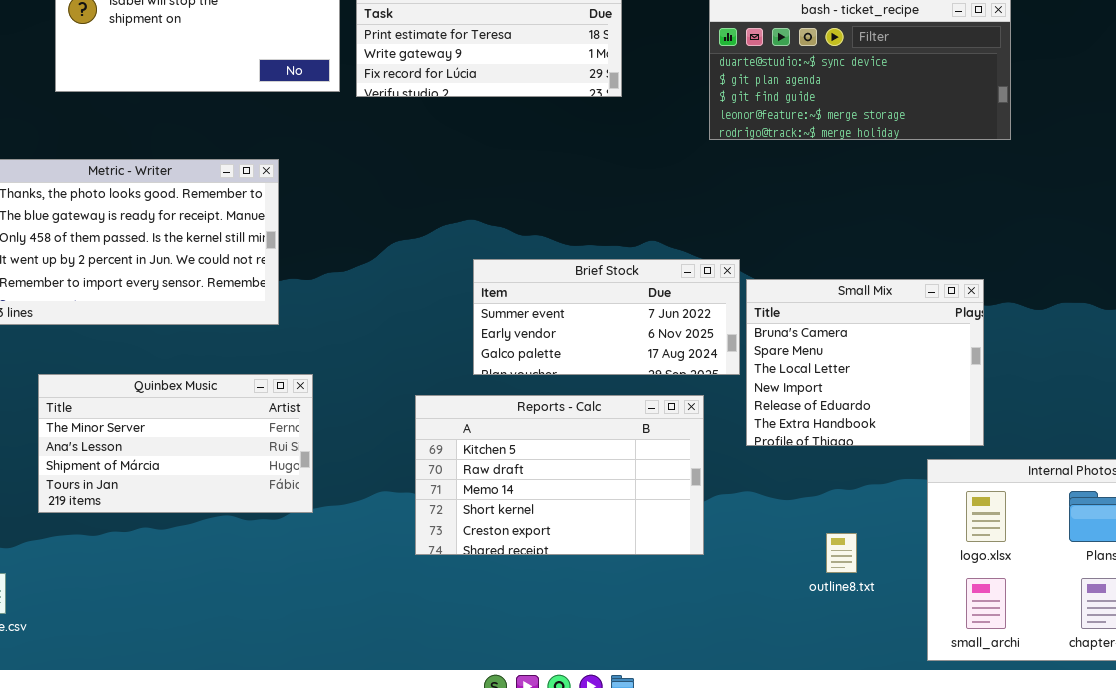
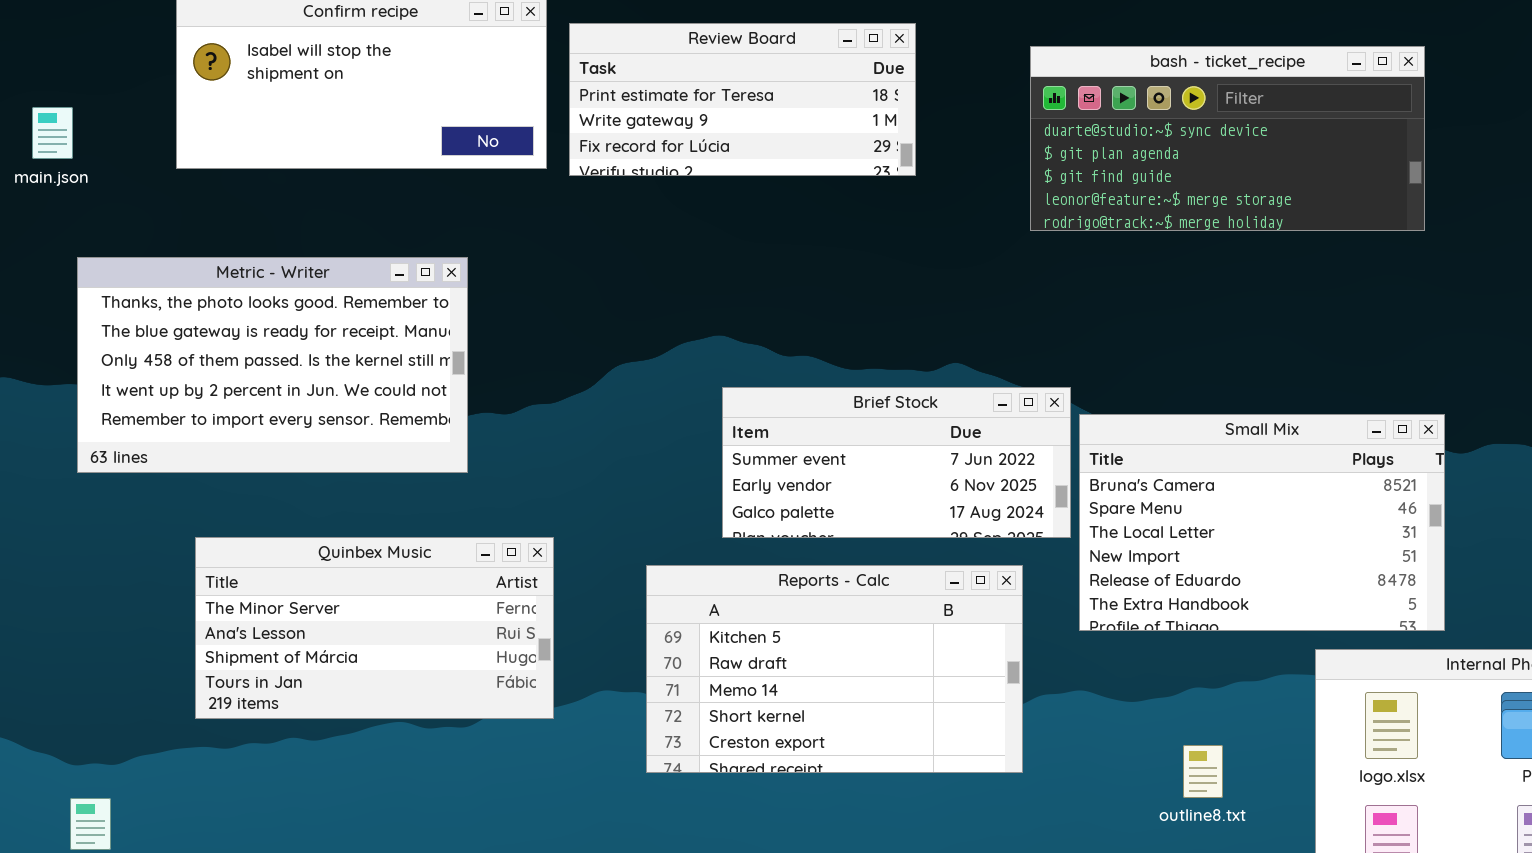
Small Mix: [746,279,984,446] -> [1079,414,1445,631], resized
Quinbex Music: [38,374,313,513] -> [195,537,554,719], moved

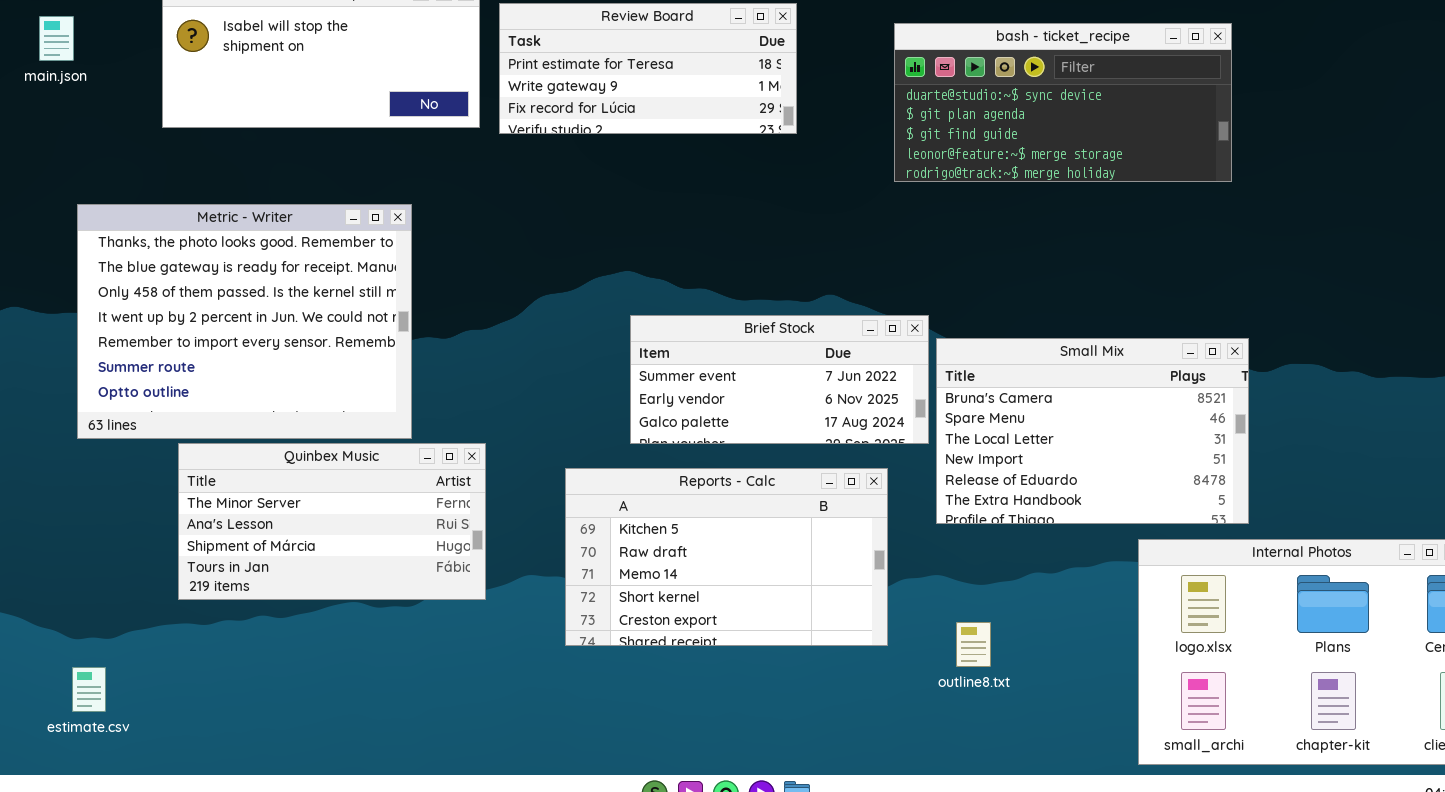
main.json: [32,107,73,159] -> [39,16,74,61], moved
Metric - Writer: [77,257,468,473] -> [77,204,412,439], resized
outline8.txt: [1183,745,1223,798] -> [956,622,991,667], moved

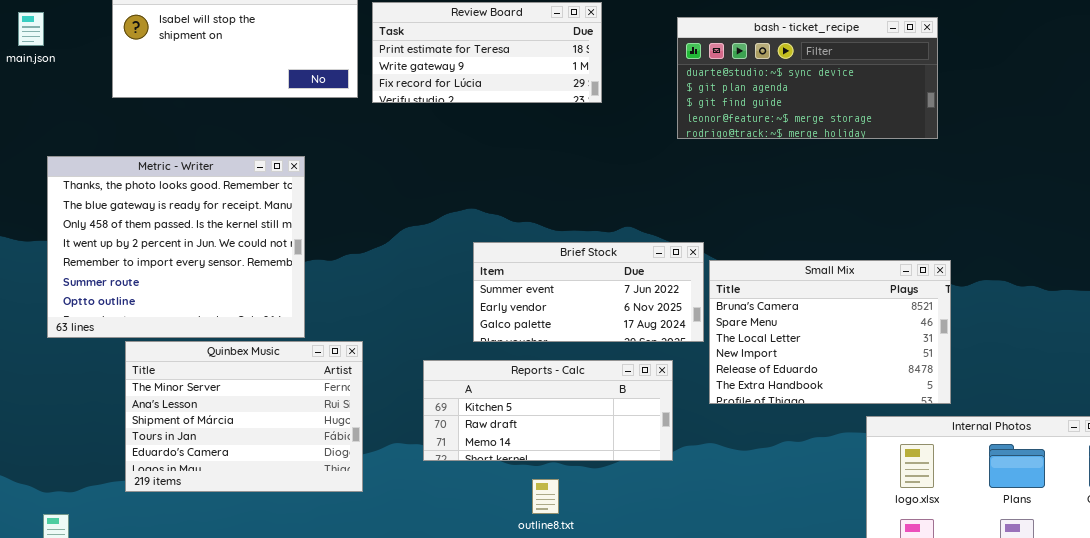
Quinbex Music: [178,443,486,600] -> [125,341,363,492], resized
Reports - Calc: [565,468,888,646] -> [423,360,673,461], resized
outline8.txt: [956,622,991,667] -> [532,479,559,514], moved

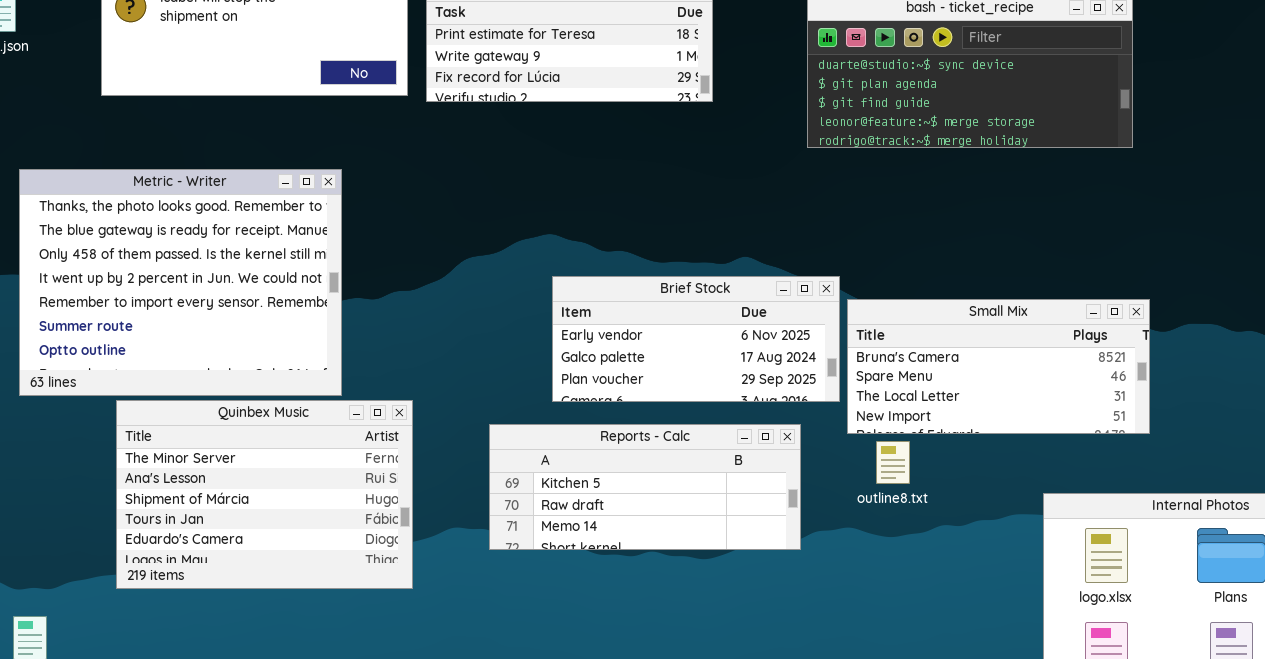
Brief Stock: [473,242,704,342] -> [552,276,840,402], scrolled down 1 row
Small Mix: [709,260,951,404] -> [847,299,1150,434], resized
outline8.txt: [532,479,559,514] -> [876,441,910,484], moved

